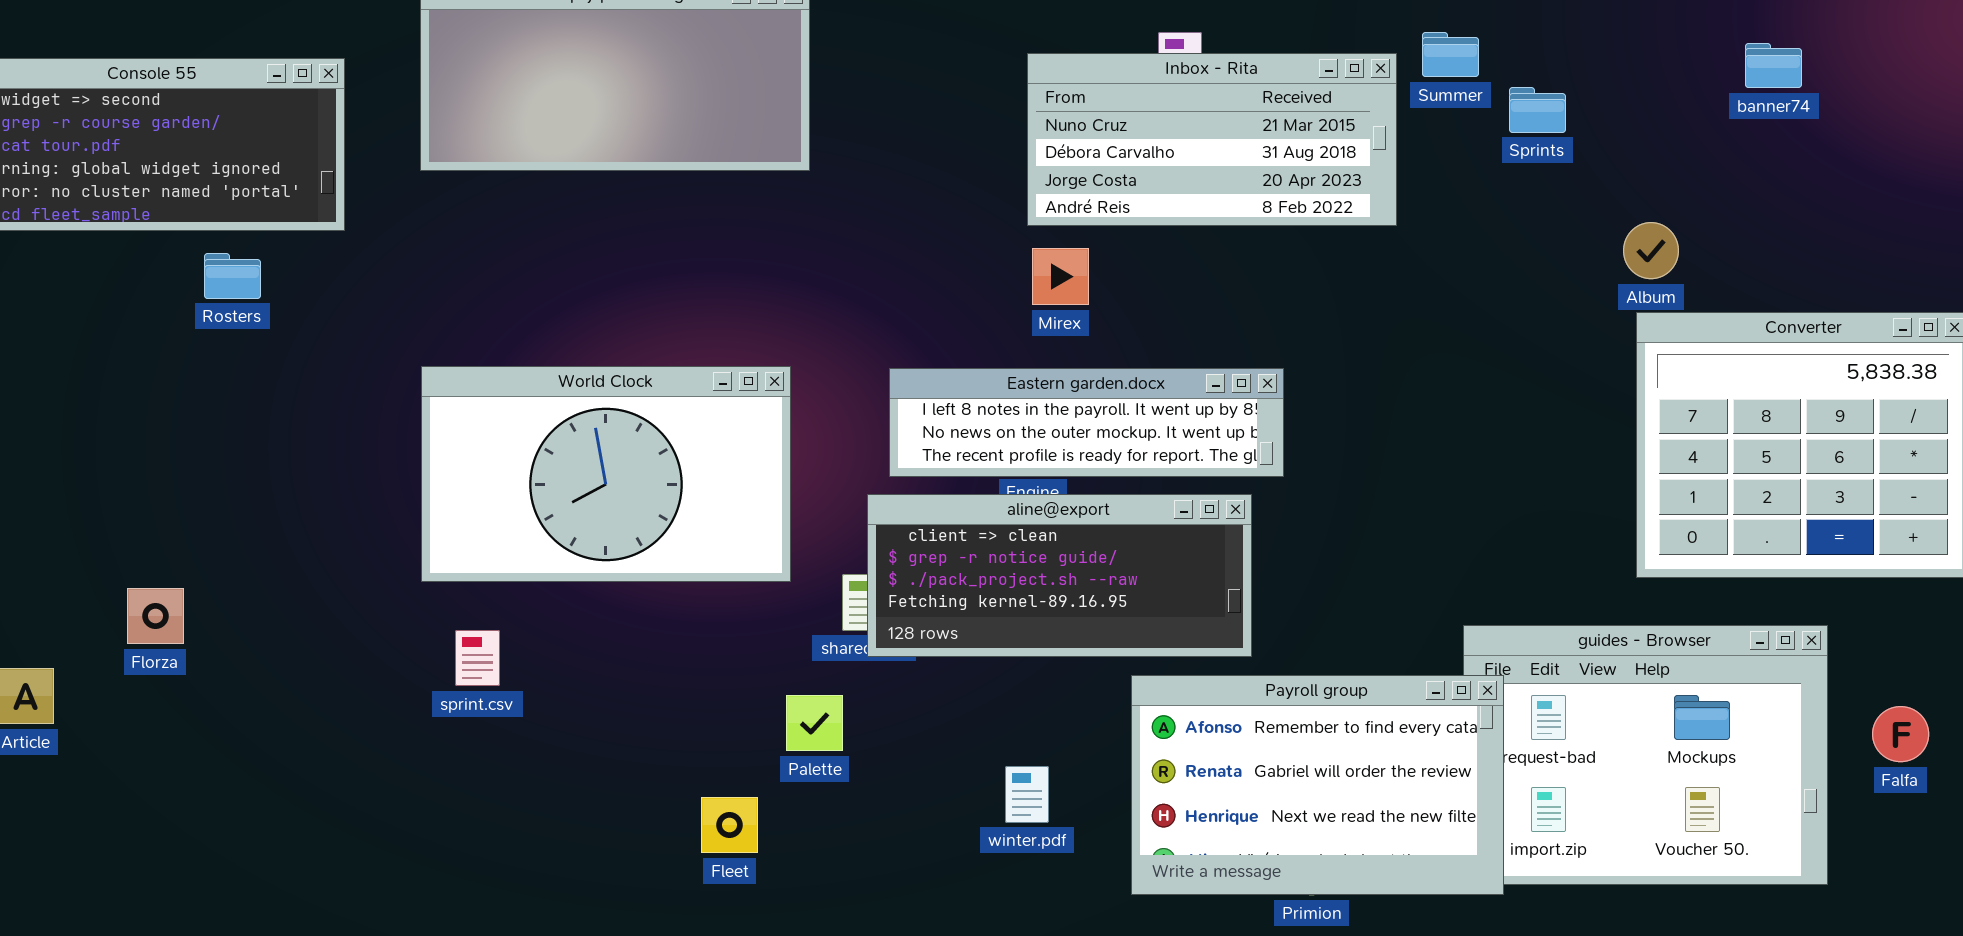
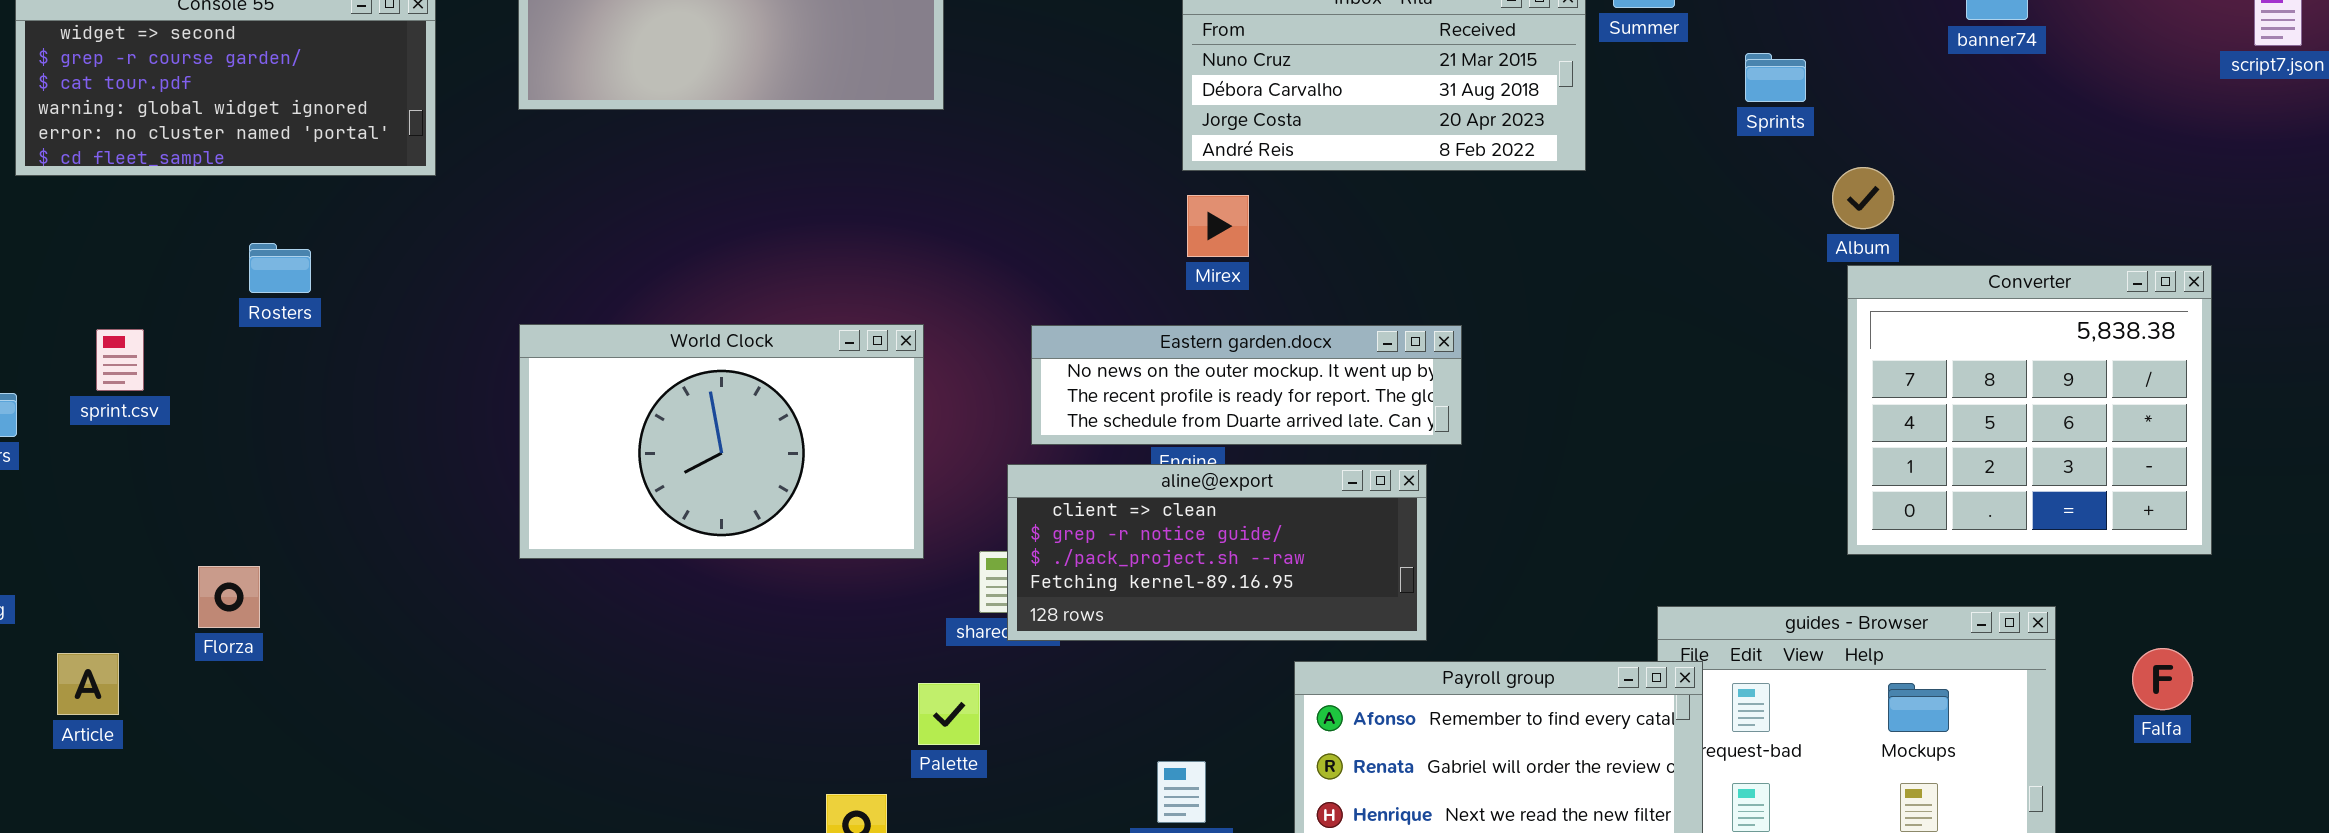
Sprints: [1509,87,1566,133] -> [1745,53,1806,102], moved
Rosters: [204,253,261,299] -> [249,243,311,293], moved
Eastern garden.docx: [889,368,1284,477] -> [1031,325,1462,445], scrolled down 1 row
sprint.csv: [455,630,500,686] -> [96,329,144,391], moved
Falfa: [1872,706,1929,762] -> [2132,648,2193,710], moved

